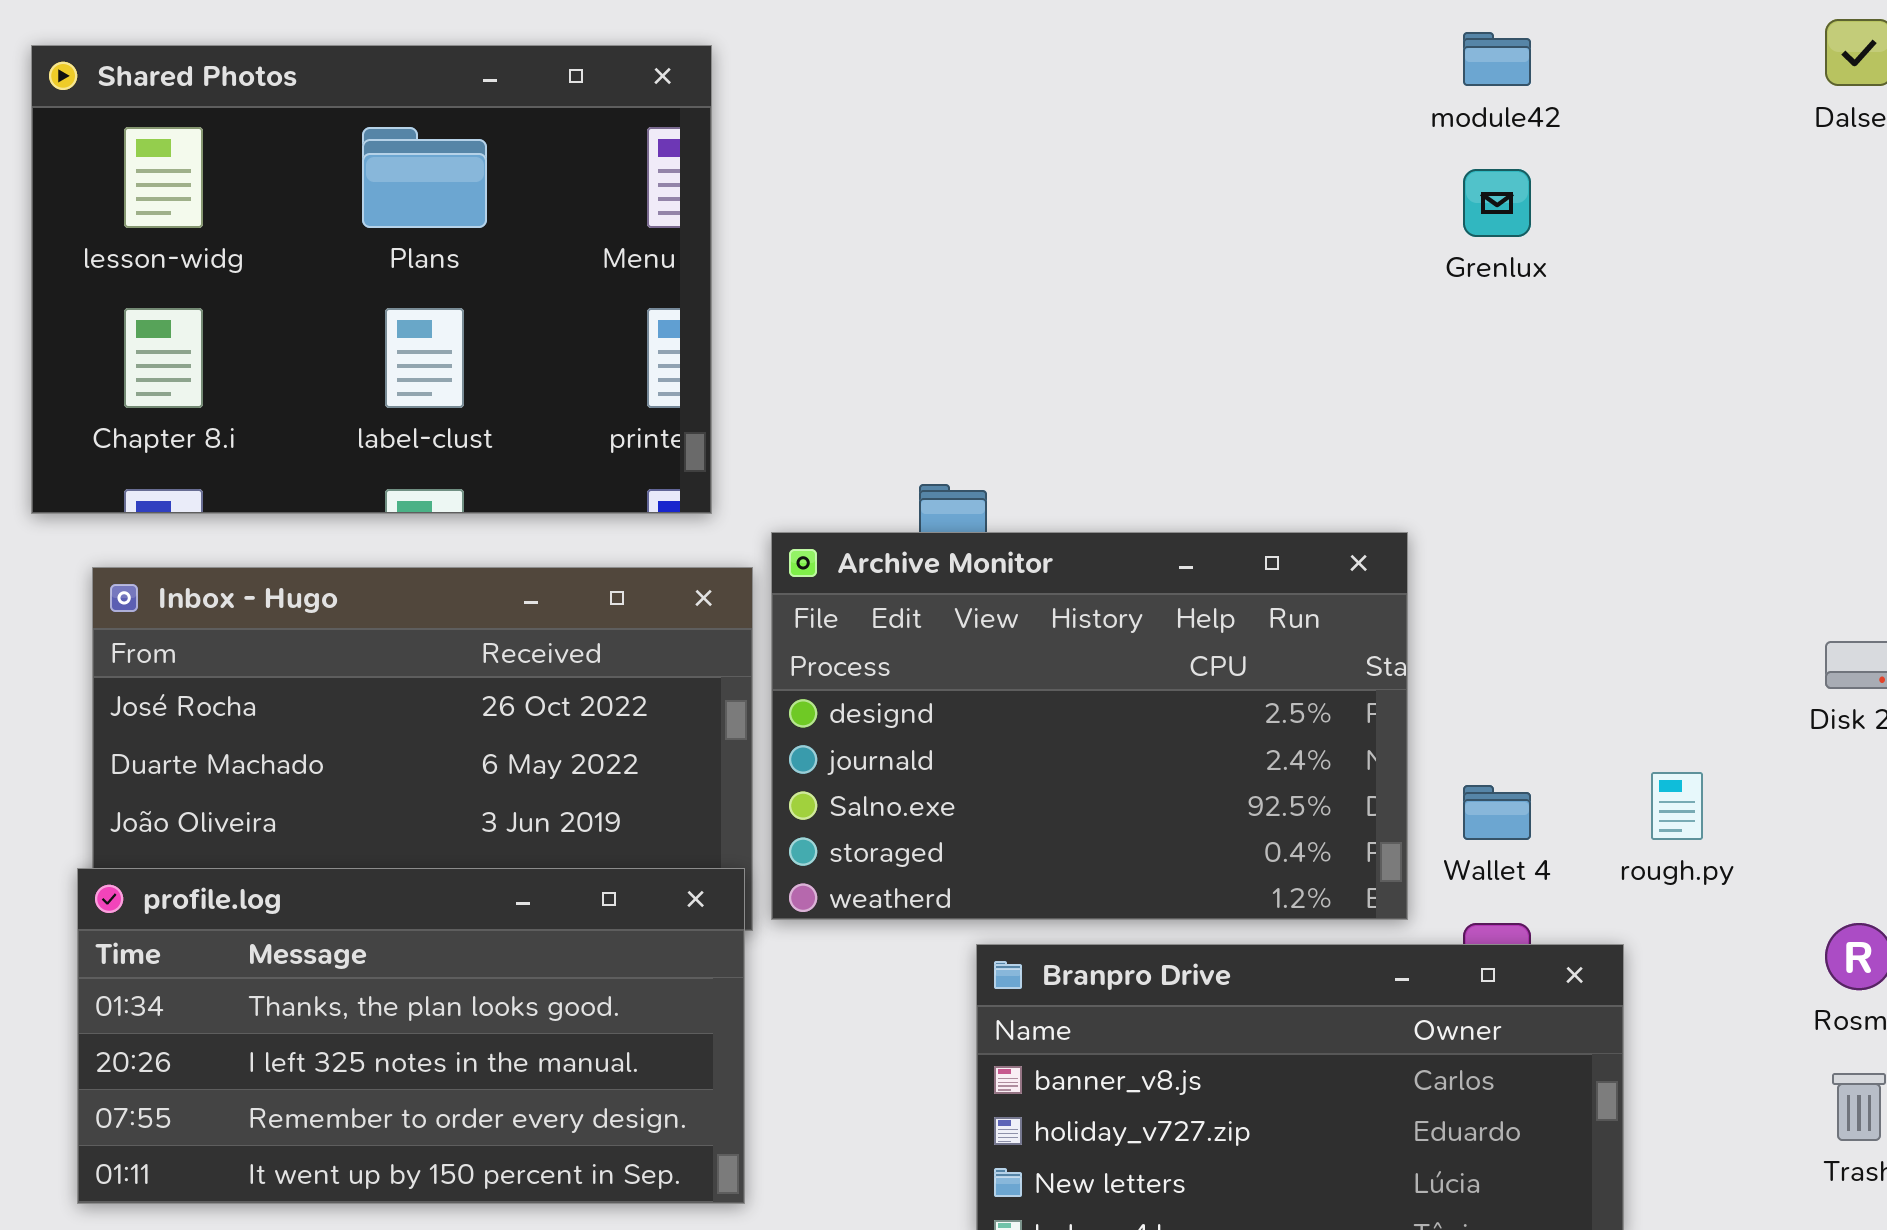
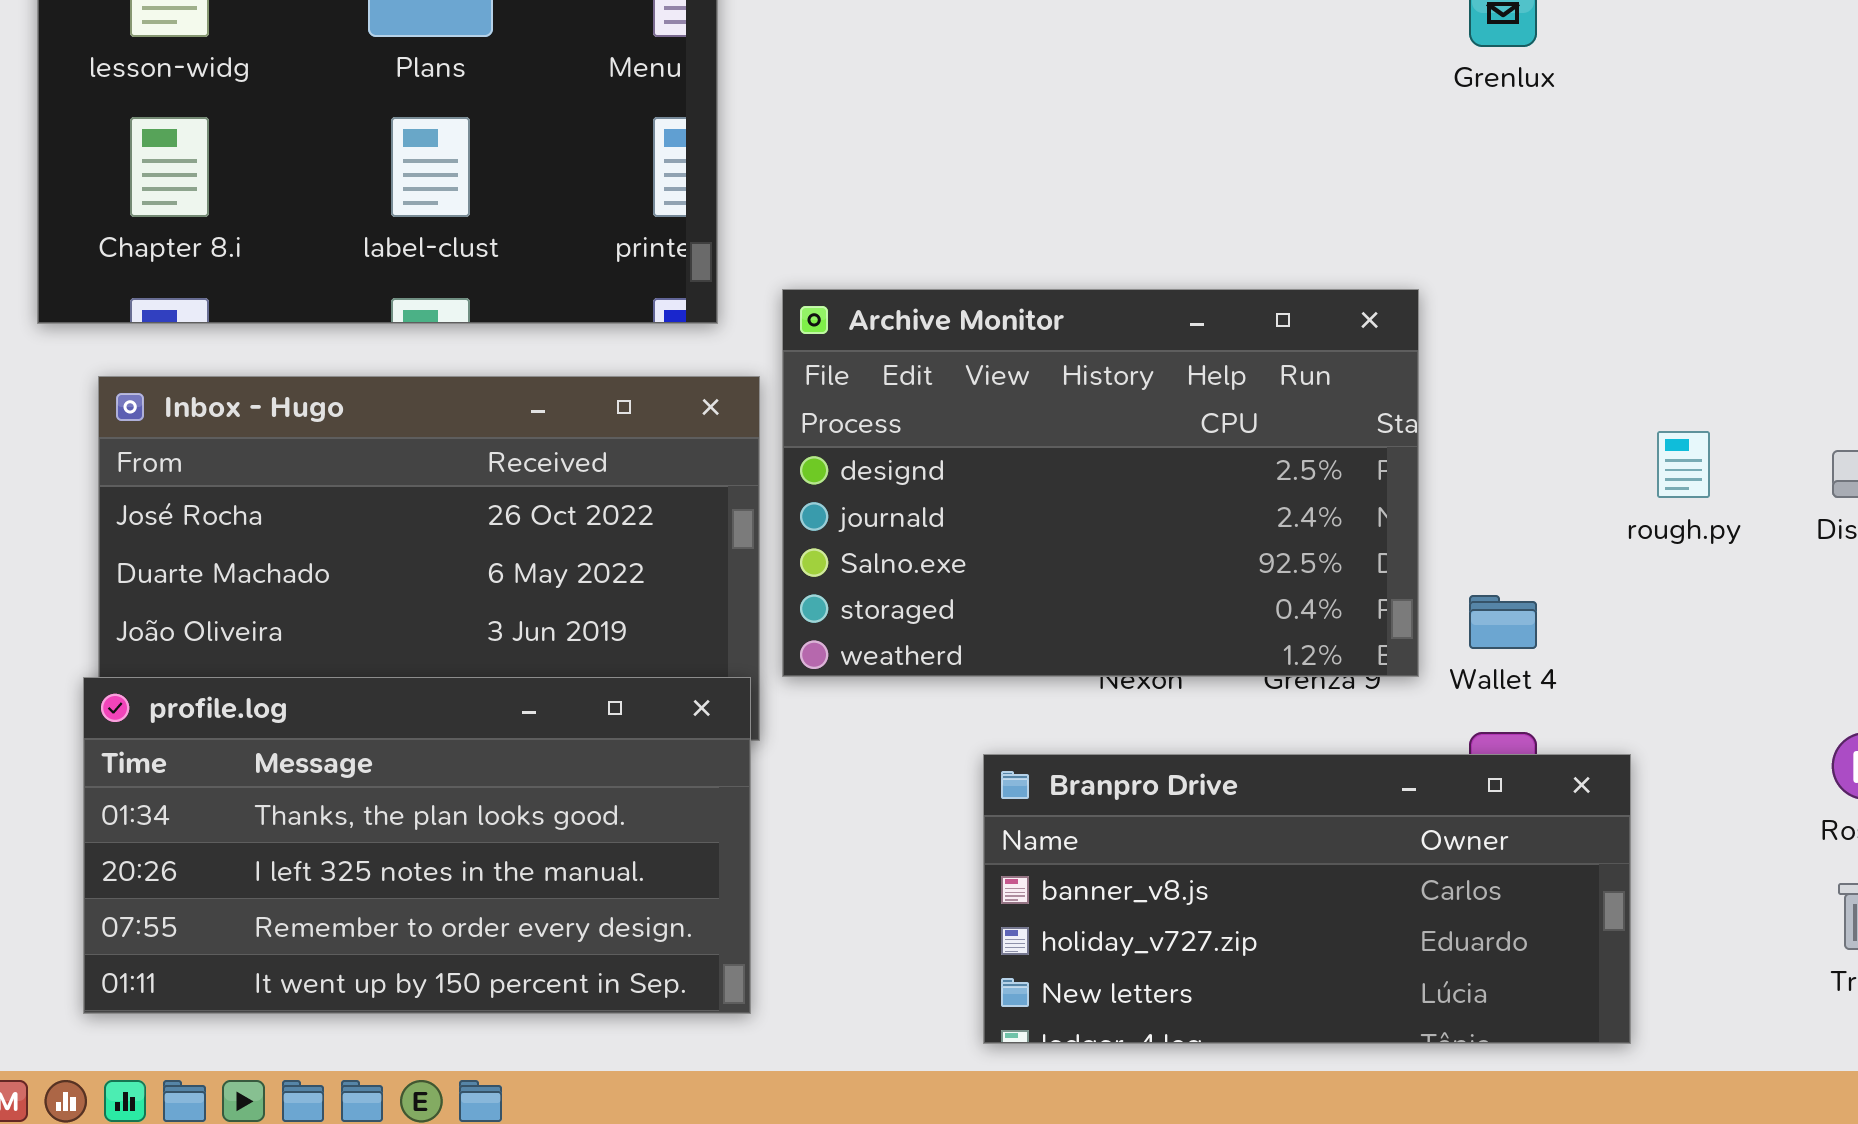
Archive Monitor: [771,532,1408,920] -> [782,289,1419,677], moved
rough.py: [1651,772,1703,840] -> [1657,431,1710,498], moved

